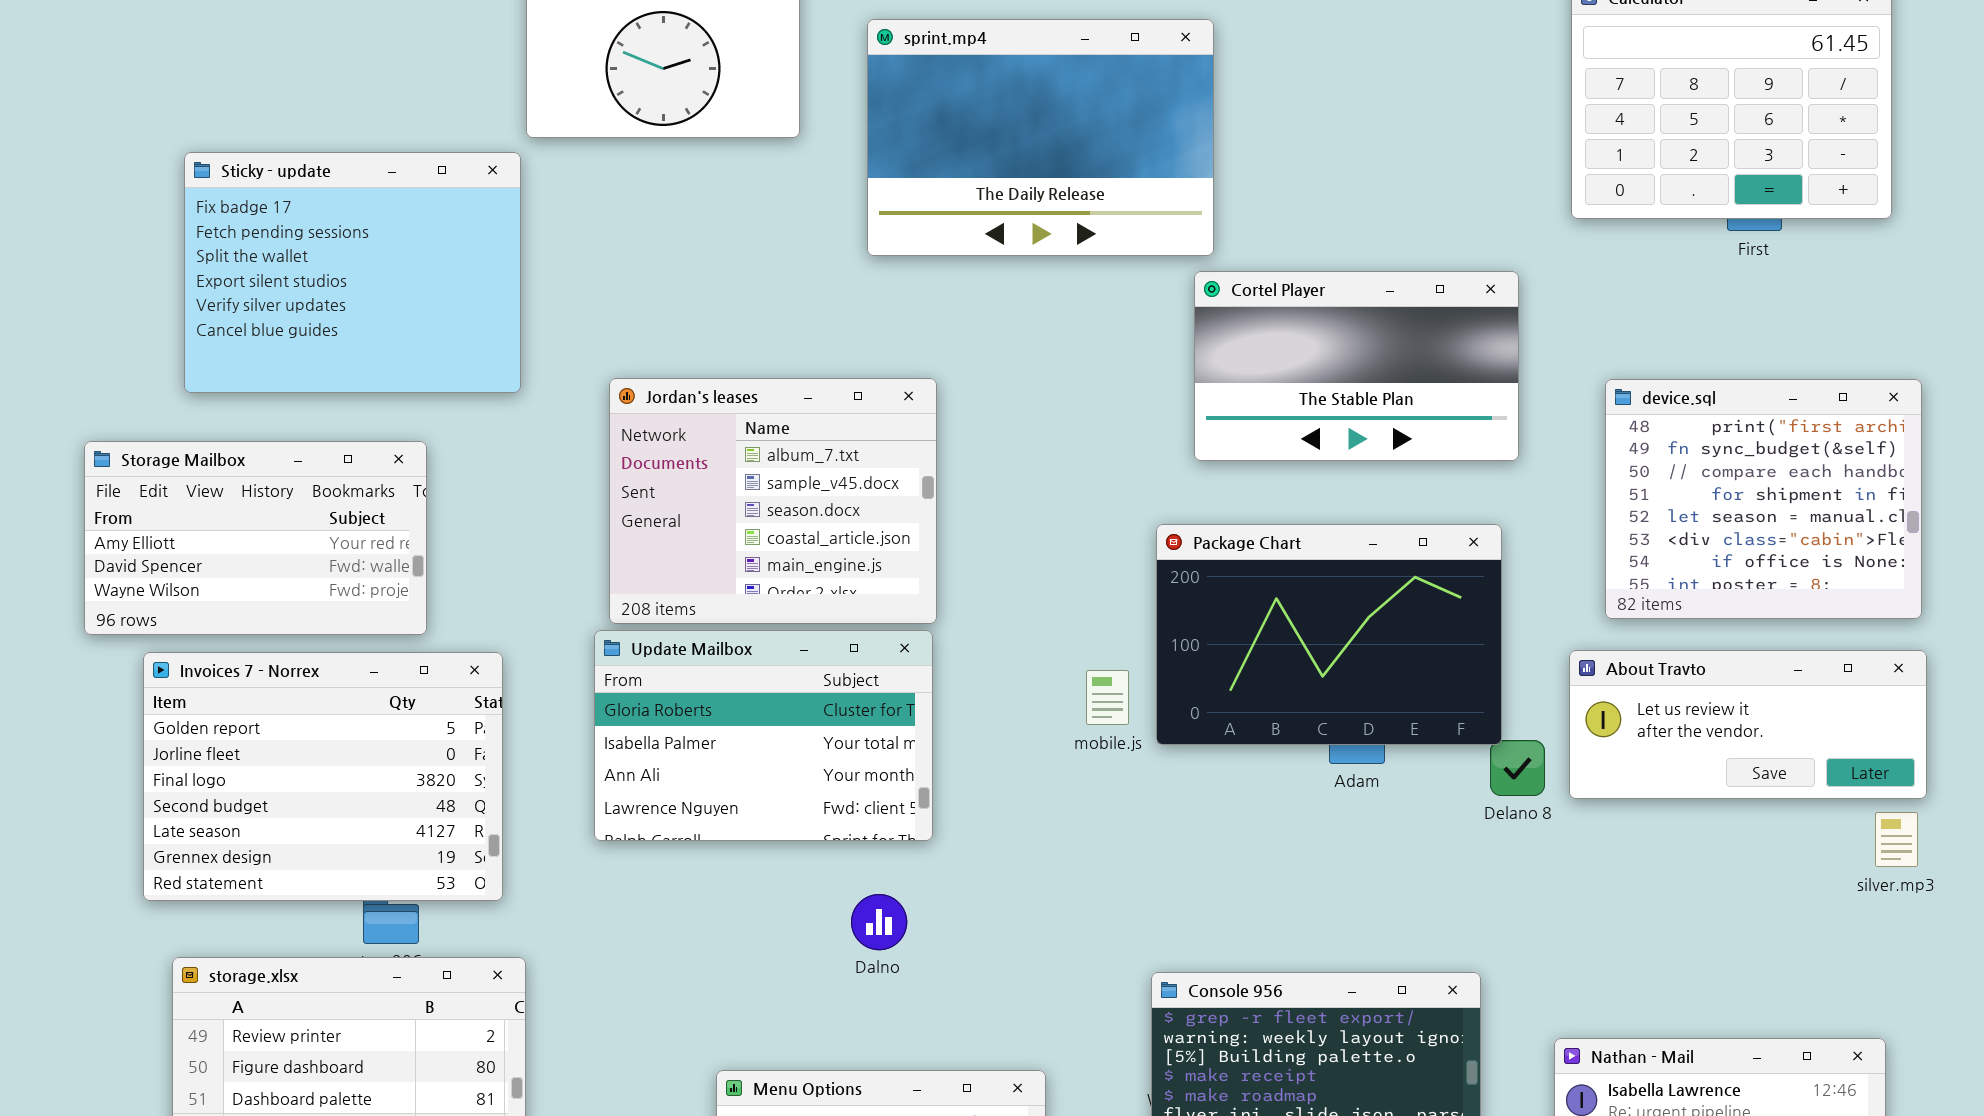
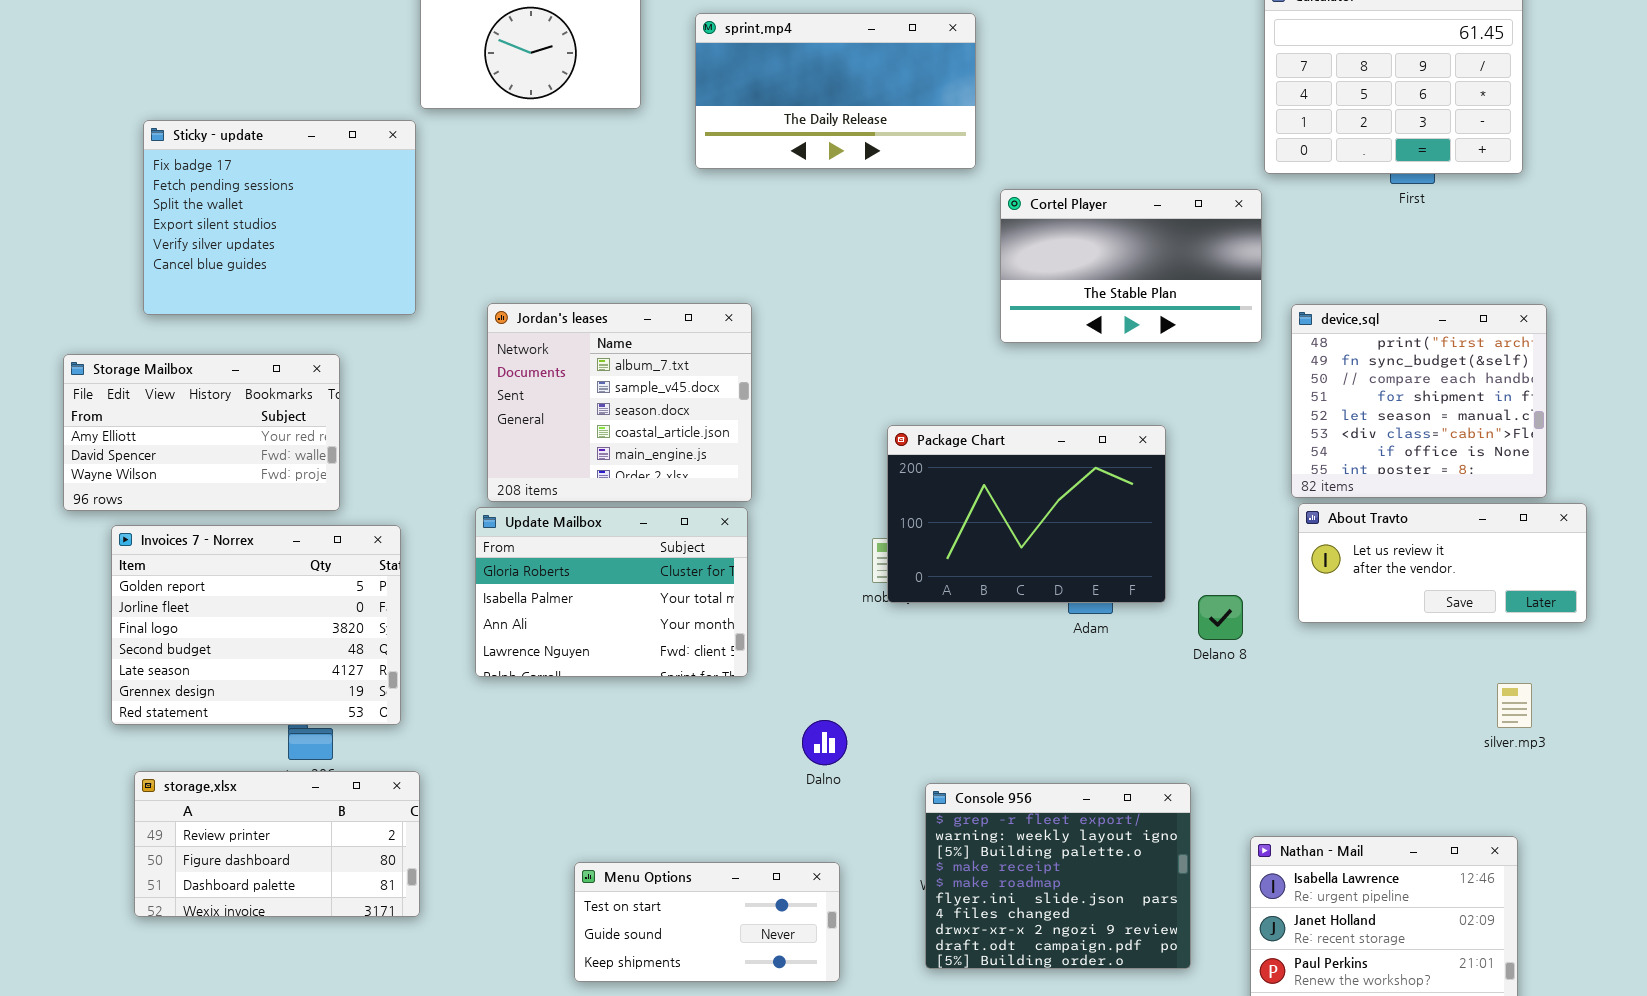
sprint.mp4: [867,19,1214,256] -> [695,13,976,169], resized
Cortel Player: [1194,271,1519,461] -> [1000,189,1262,343], moved
Package Chart: [1156,524,1502,745] -> [887,425,1166,603], moved
About Travto: [1569,650,1927,799] -> [1298,503,1587,623], moved
silver.mp3: [1875,812,1918,867] -> [1497,683,1532,728], moved
Dalno: [851,894,907,950] -> [802,720,847,765], moved

